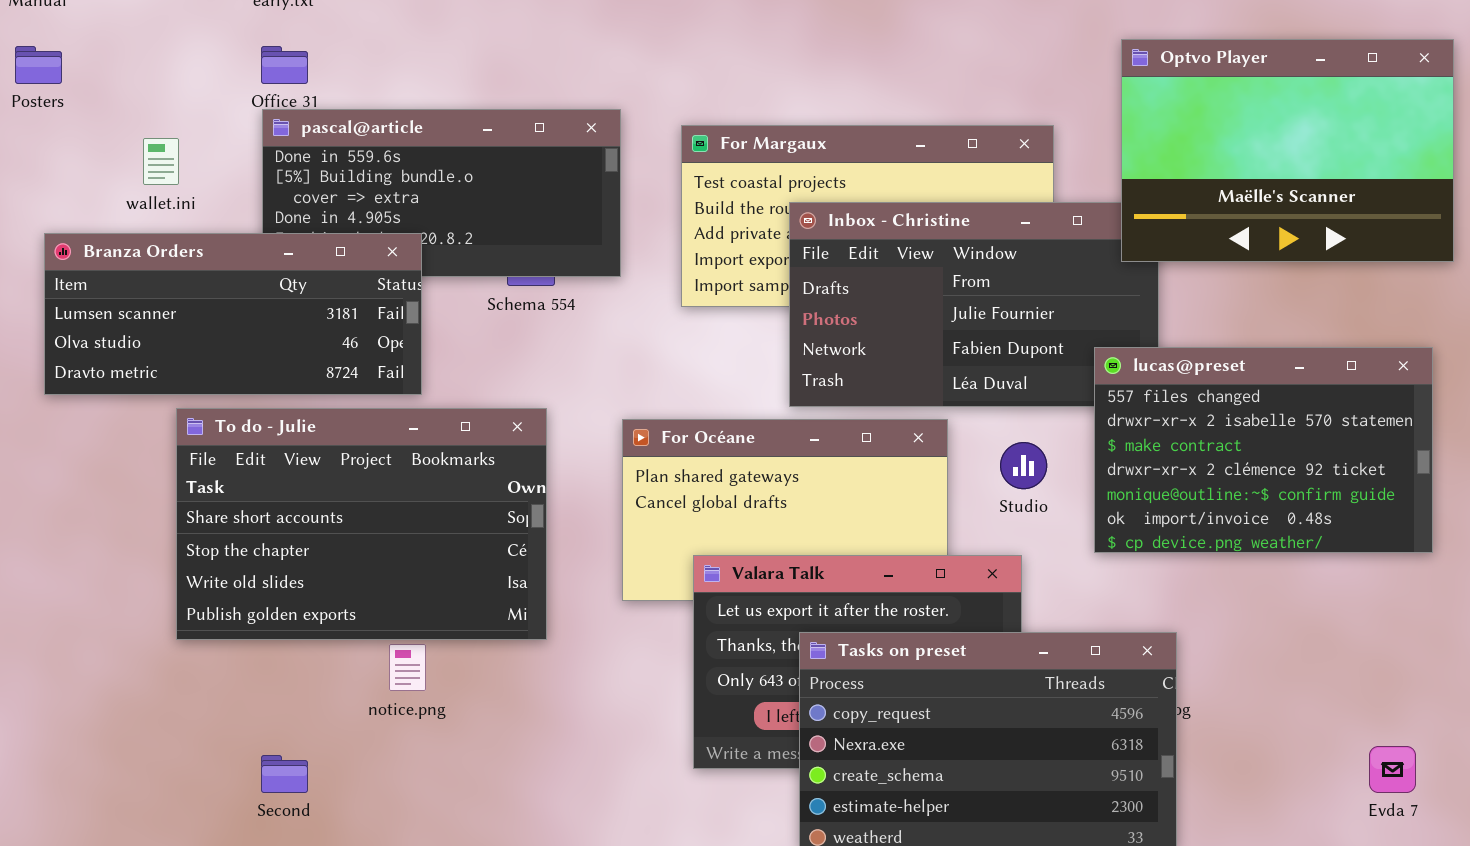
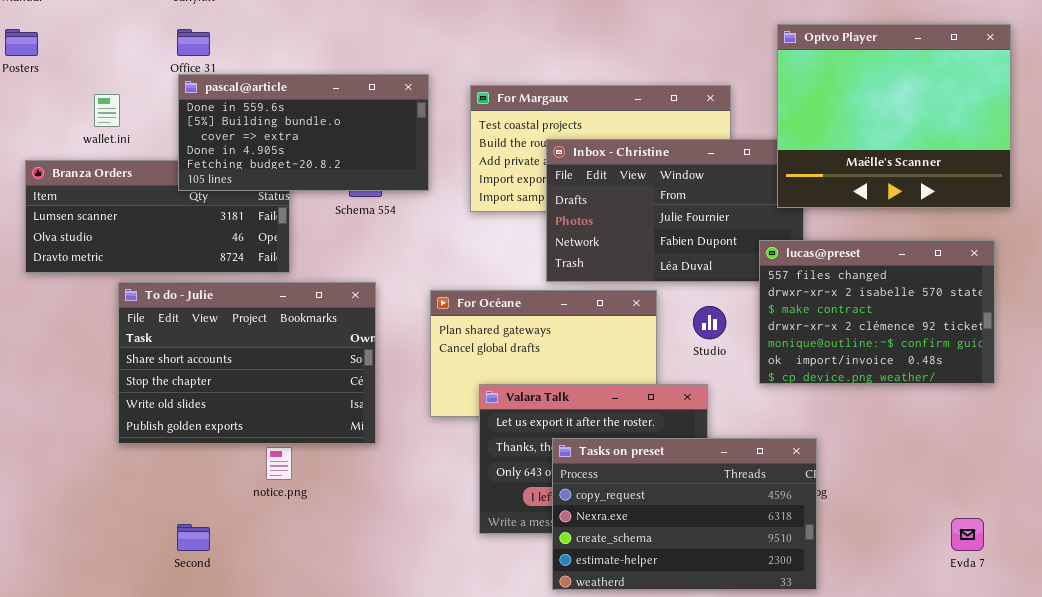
Optvo Player: [1121,39,1454,262] -> [777,24,1011,208], resized
pascal@article: [262,109,621,277] -> [178,74,429,191], raised

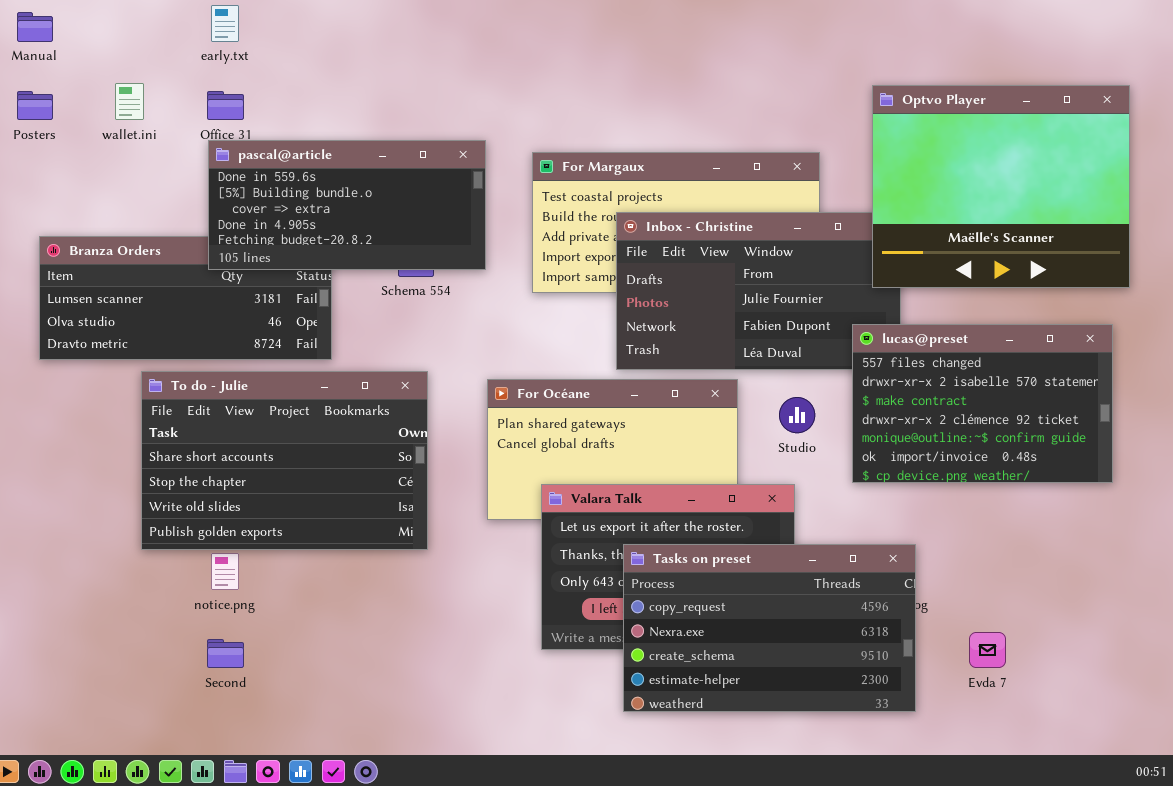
wallet.ini: [94,94,120,127] -> [115,83,144,120], moved
notice.png: [266,447,292,480] -> [211,553,239,590], moved
Evda 7: [951,518,984,551] -> [969,632,1006,668], moved

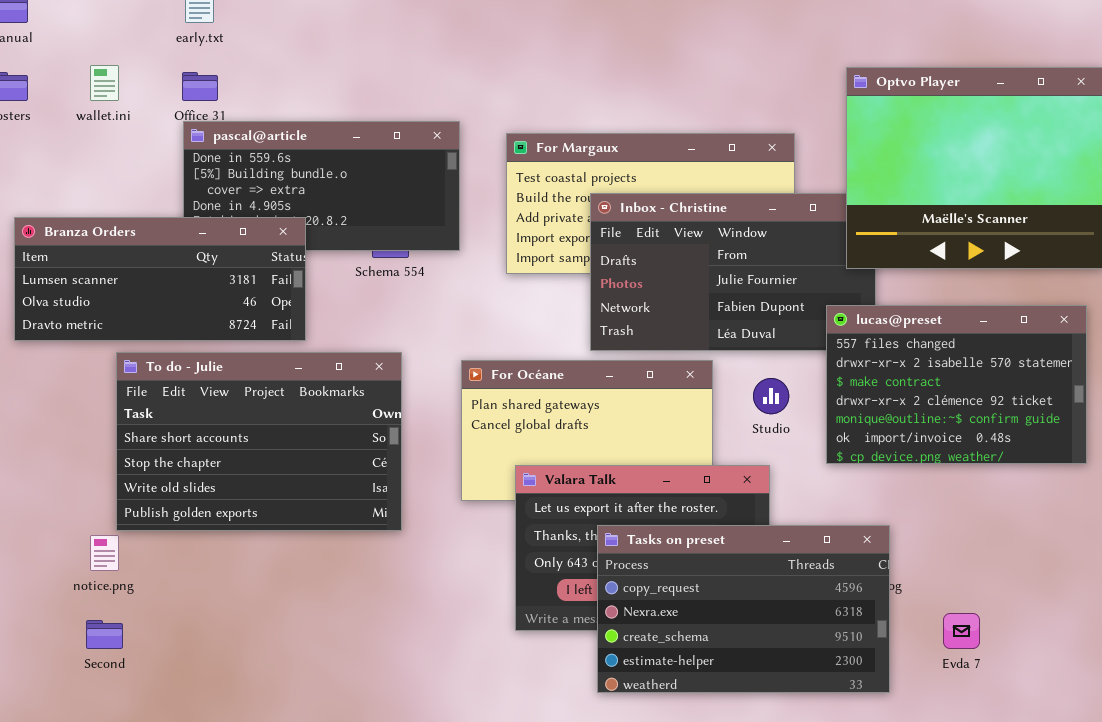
Branza Orders: [39,236,332,360] -> [14,217,306,341], raised
notice.png: [211,553,239,590] -> [90,535,119,571], moved
Second: [207,639,244,668] -> [86,620,123,649], moved

